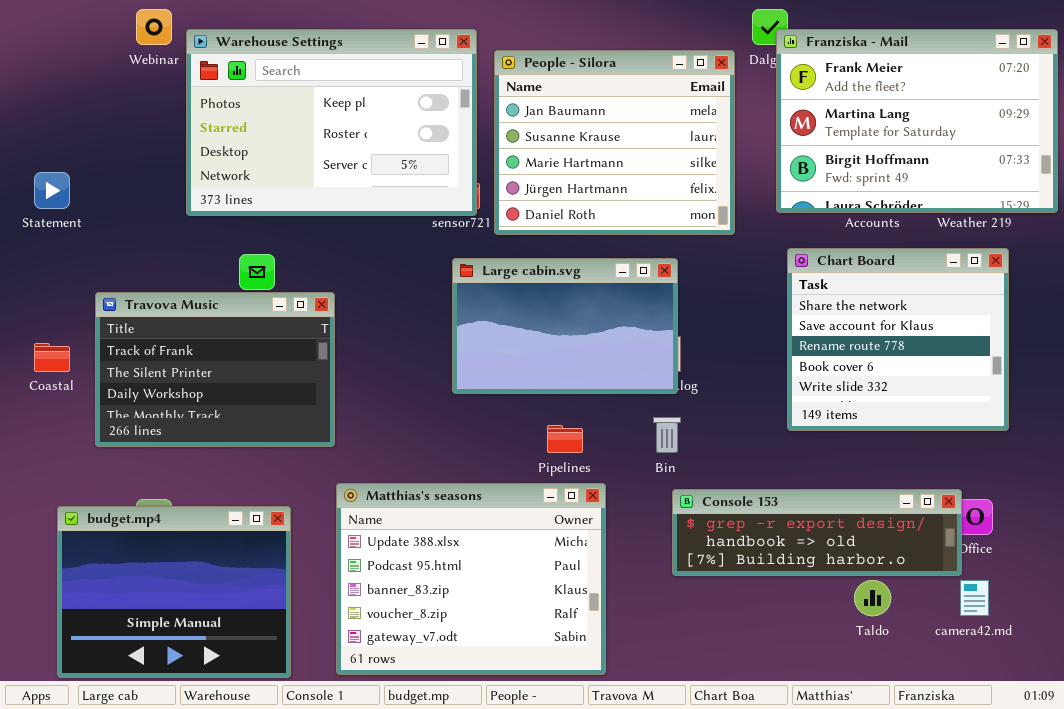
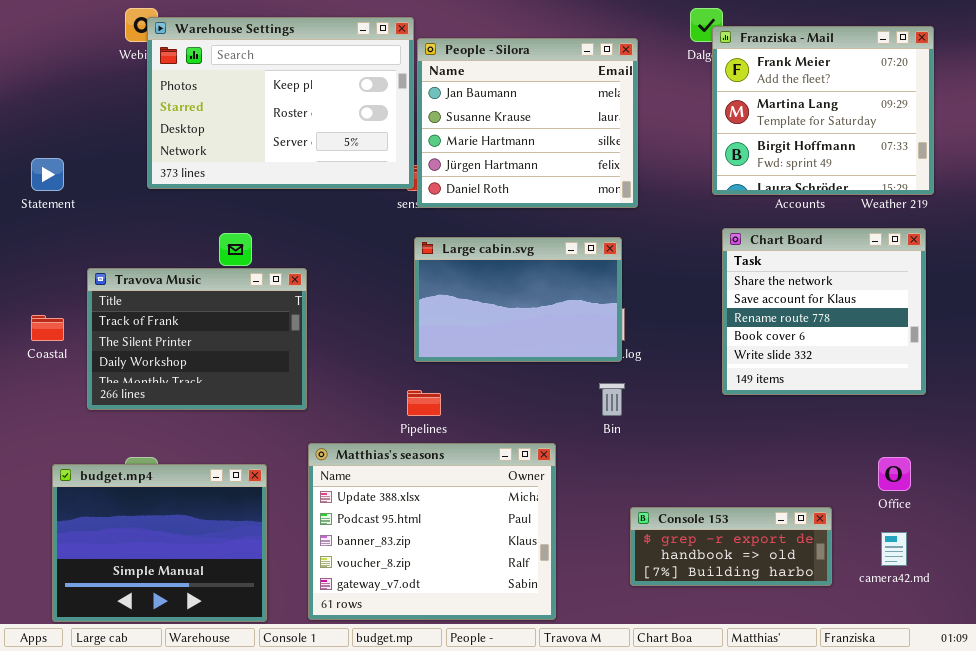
Warehouse Settings: [186,29,477,216] -> [147,17,414,189], moved
Franziska - Mail: [776,29,1058,213] -> [712,26,934,195], resized
People - Silora: [494,50,735,235] -> [417,38,638,208], moved
Pipelines: [547,425,583,453] -> [407,390,441,416], moved
Console 153: [672,489,962,576] -> [630,507,832,586], moved, resized

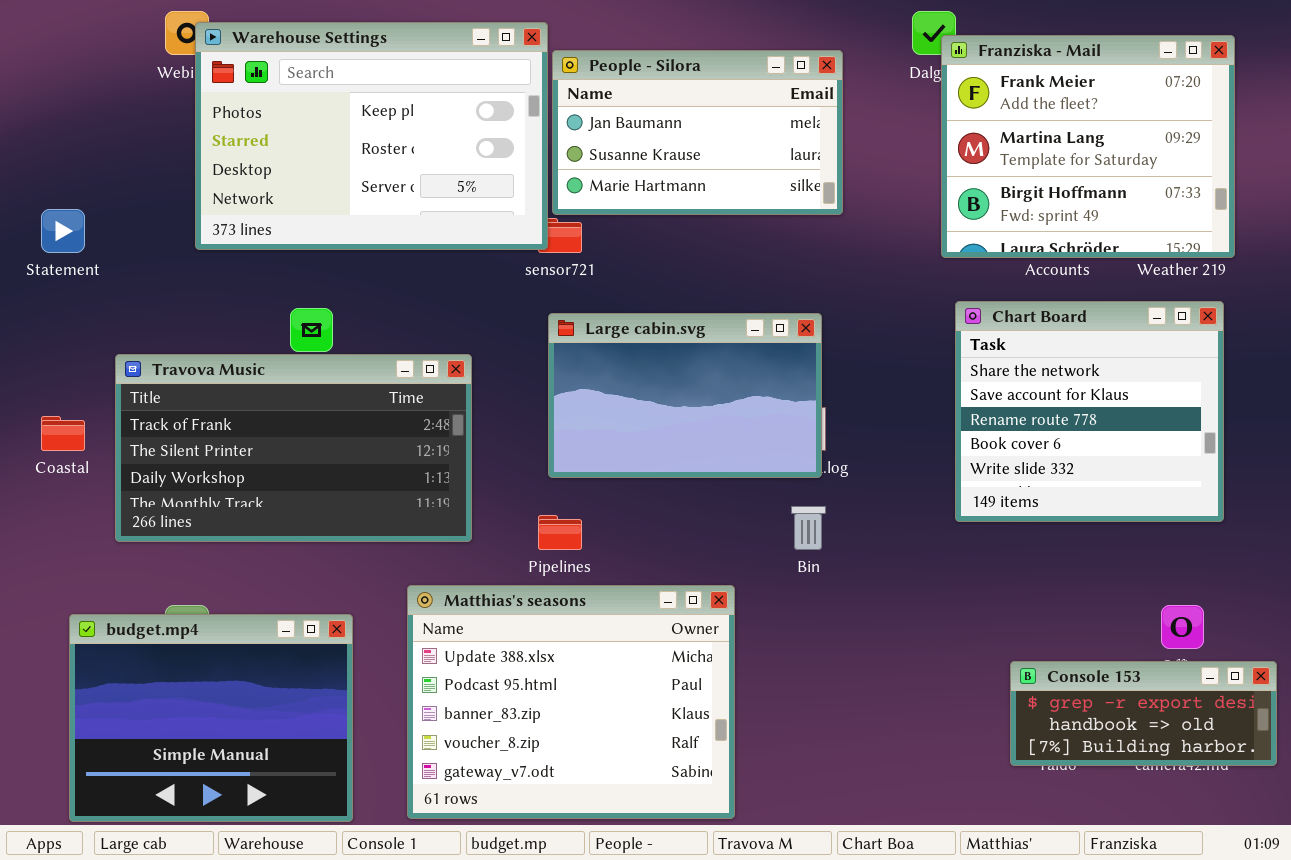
People - Silora: [417,38,638,208] -> [552,50,843,215], resized
Travova Music: [87,268,307,410] -> [115,354,472,542], resized
Console 153: [630,507,832,586] -> [1010,661,1277,766], moved

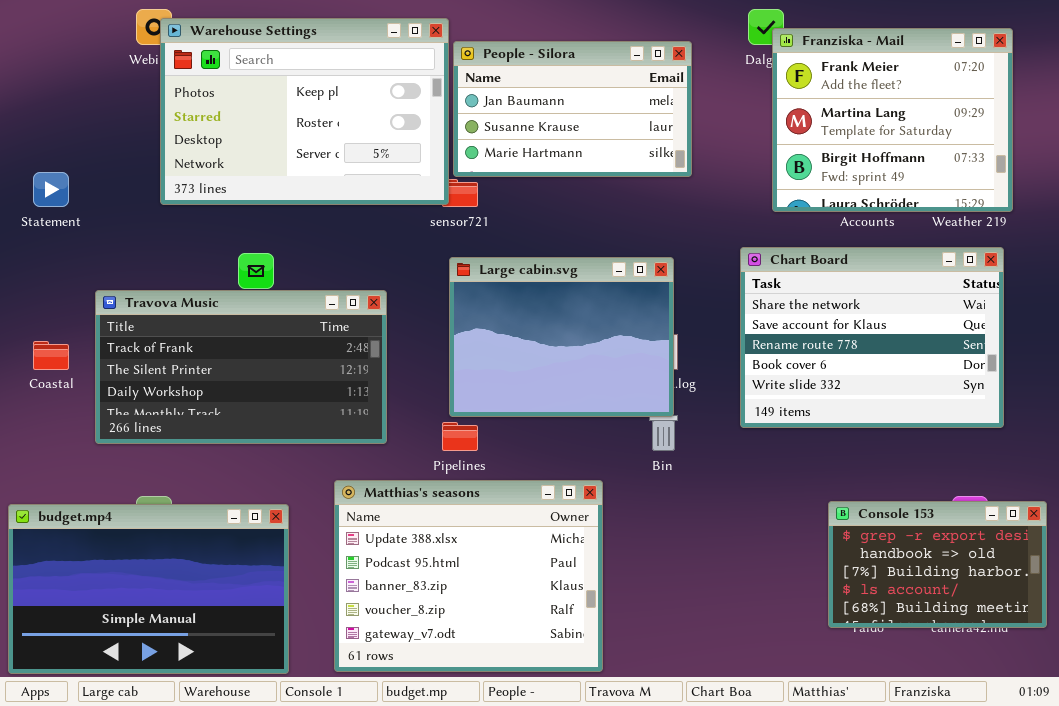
Chart Board: [955,301,1224,522] -> [740,247,1004,428], resized
Large cabin.svg: [548,313,822,478] -> [449,257,674,417], resized
budget.mp4: [69,614,353,822] -> [8,504,289,674], resized
Console 153: [1010,661,1277,766] -> [828,501,1047,628], resized

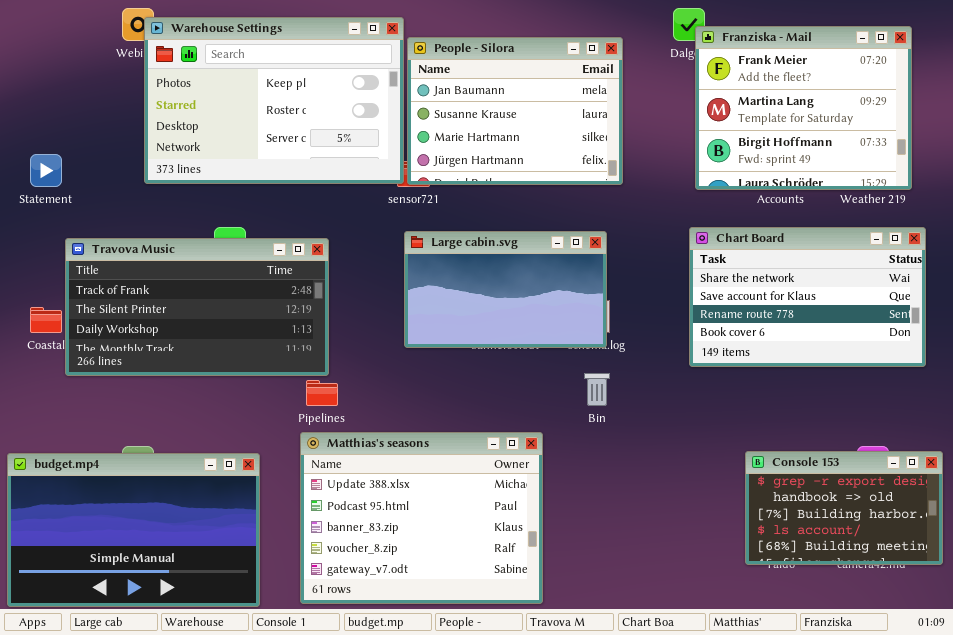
People - Silora: [453,41,692,177] -> [407,37,623,185], resized
Chart Board: [740,247,1004,428] -> [689,227,926,367], moved, resized
Large cabin.svg: [449,257,674,417] -> [404,231,607,348], resized
Travova Music: [95,290,387,444] -> [65,238,329,376], moved
Pipelines: [442,422,478,451] -> [306,380,338,406], moved

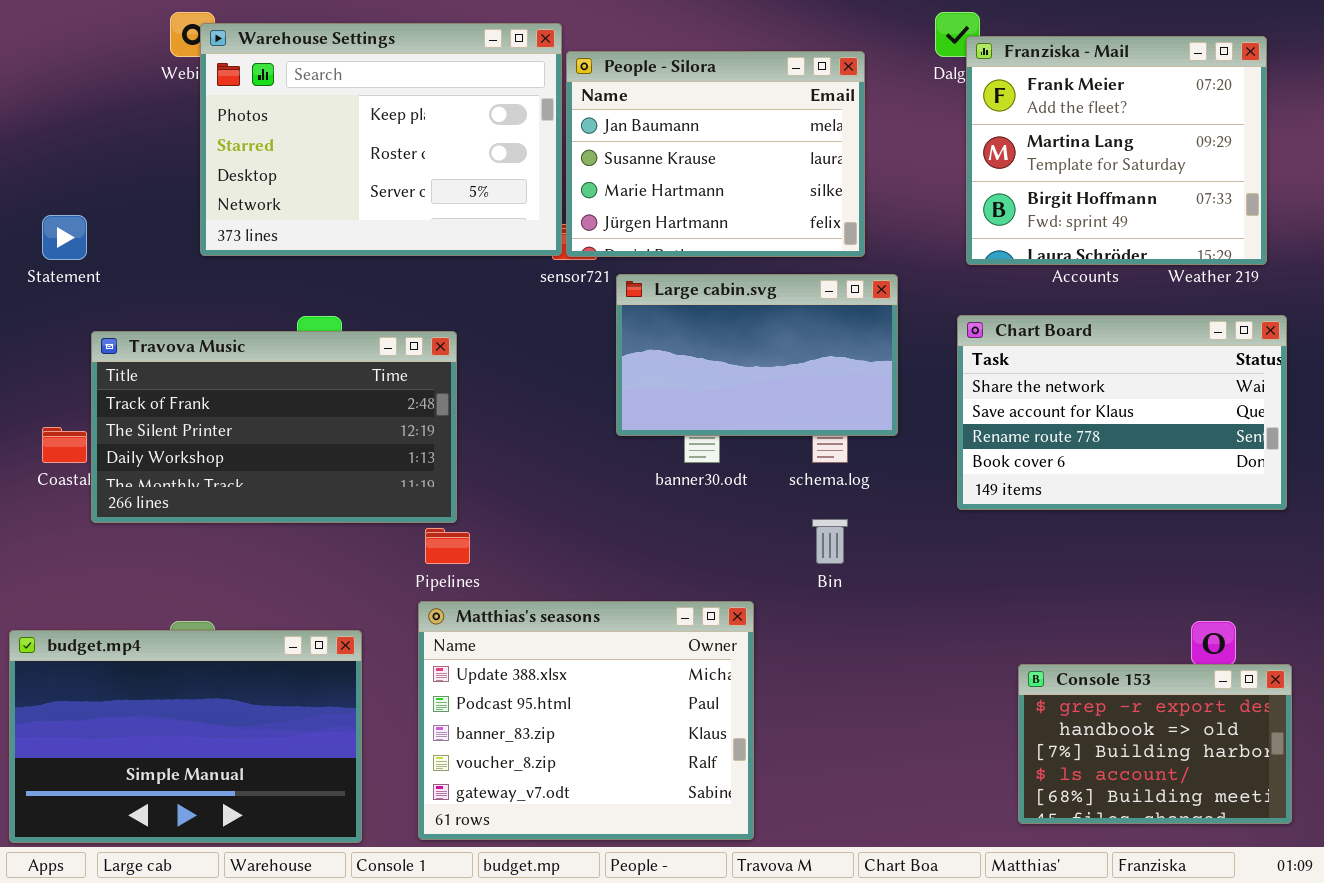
Large cabin.svg: [404,231,607,348] -> [616,274,898,436], moved
Console 153: [745,451,943,565] -> [1018,664,1292,824], moved

